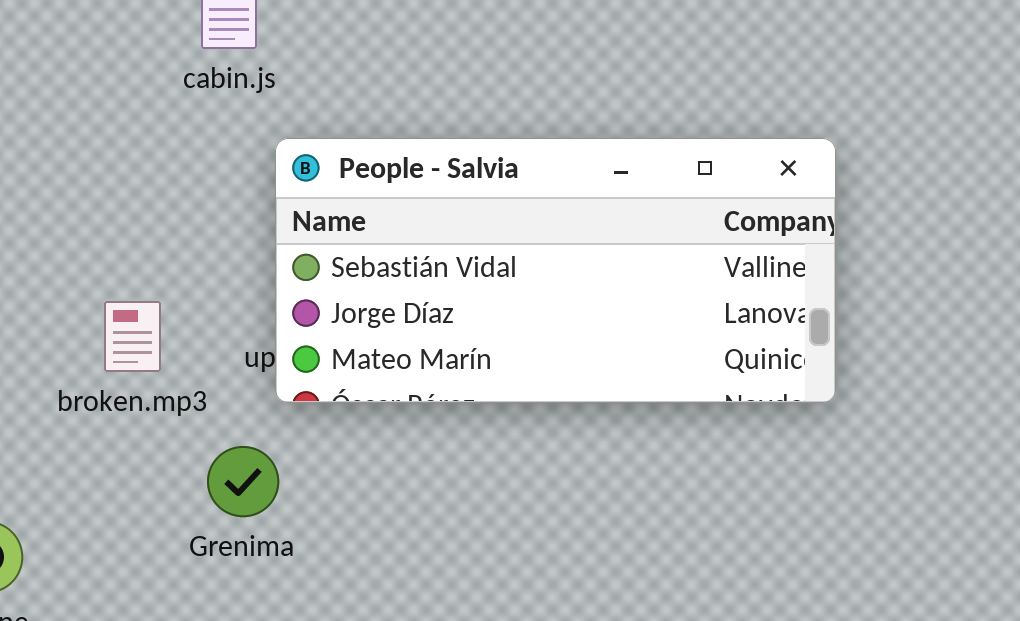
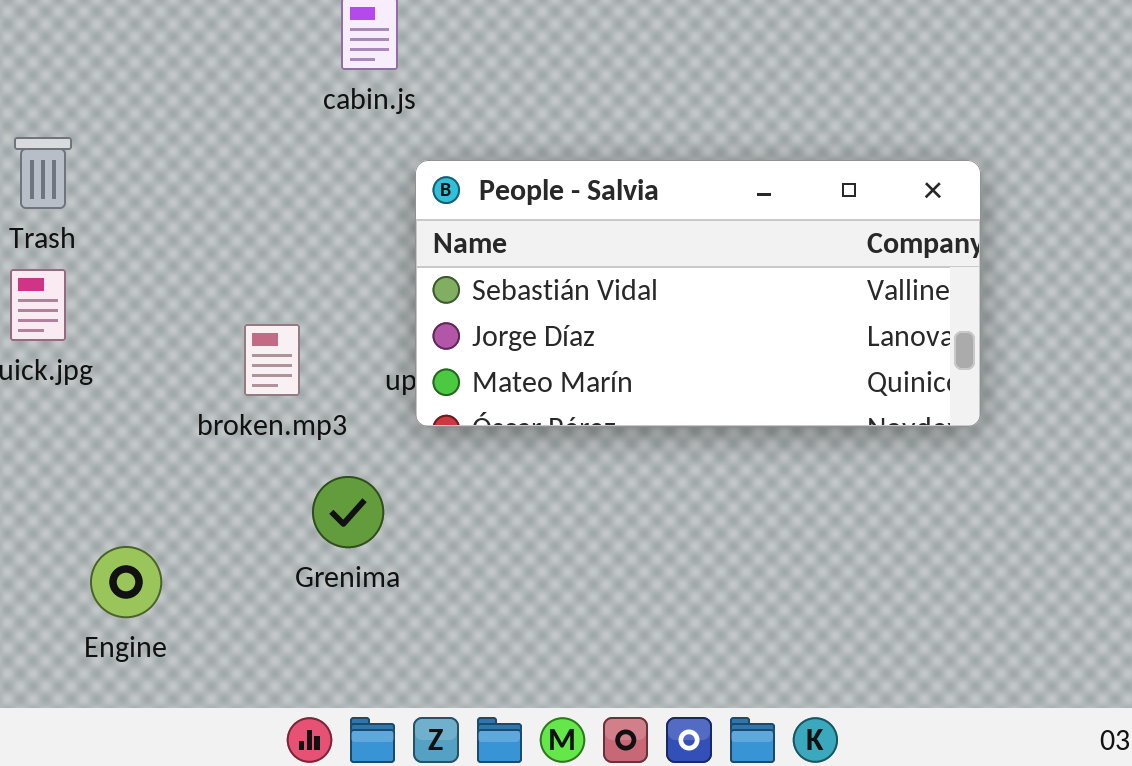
Grenima: [207,446,279,517] -> [312,476,384,548], moved

